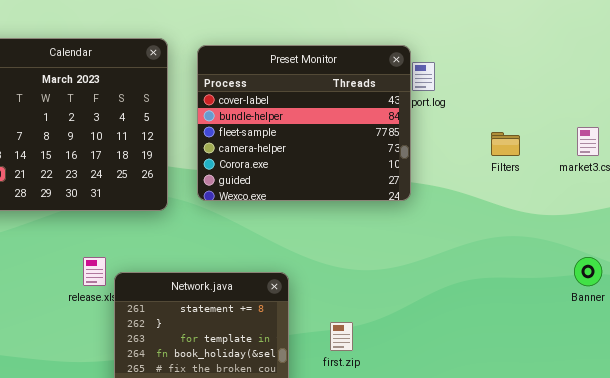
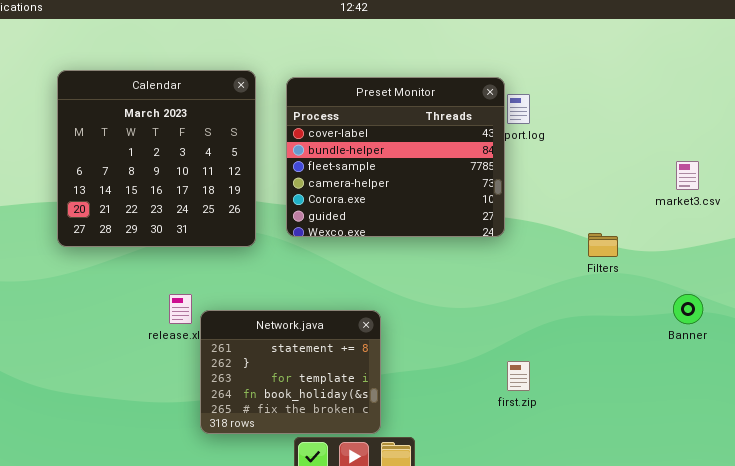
Filters: [491,132,520,156] -> [588,233,618,257], moved
first.zip: [330,322,353,351] -> [507,361,530,391], moved

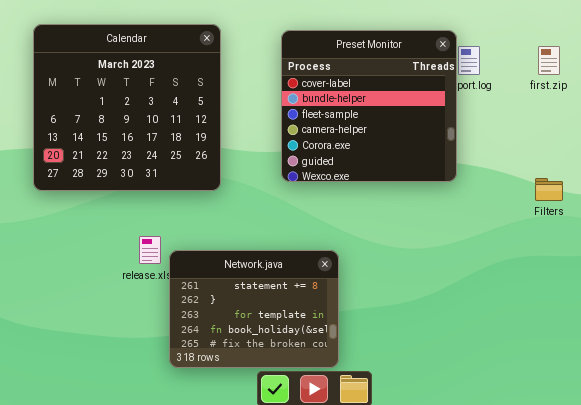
Preset Monitor: [286,77,505,237] -> [281,30,457,182], resized
first.zip: [507,361,530,391] -> [538,46,560,75], moved

